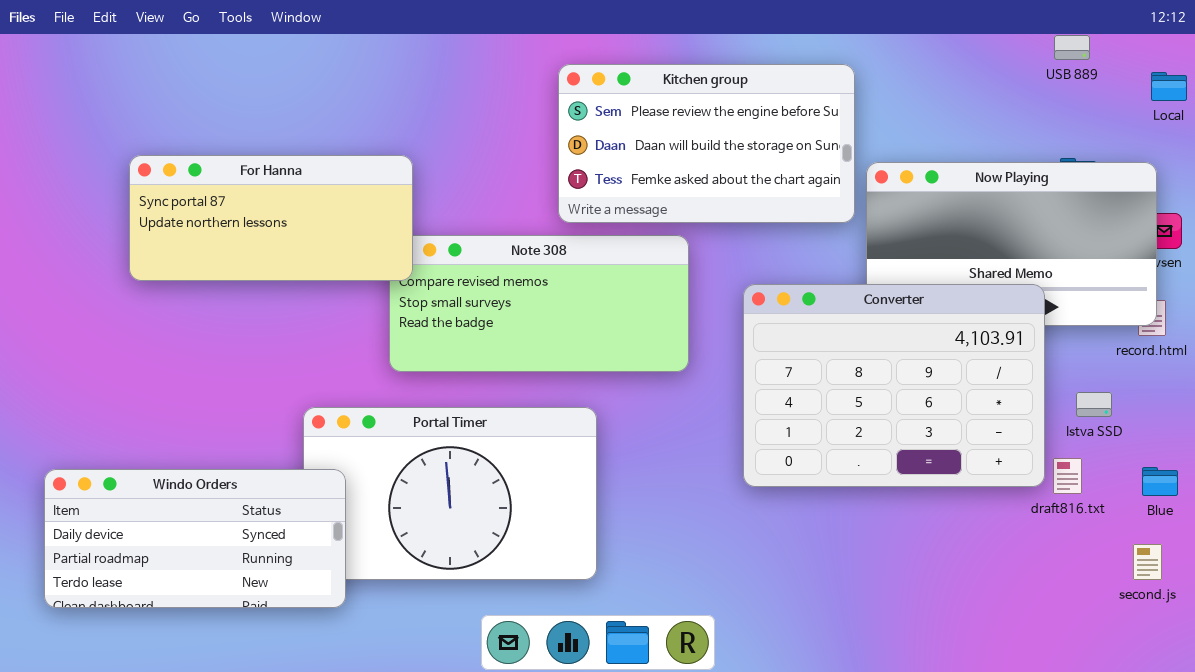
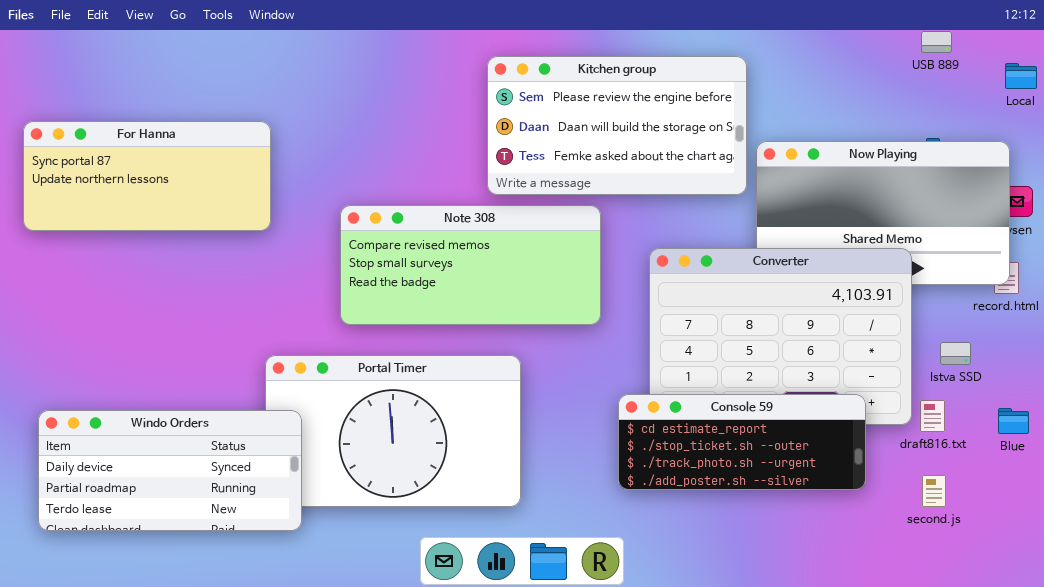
For Hanna: [129,155,413,281] -> [23,121,271,231], moved
Console 59: none -> [618,394,866,490], opened
second.js: [1133,544,1162,580] -> [922,475,946,507], moved

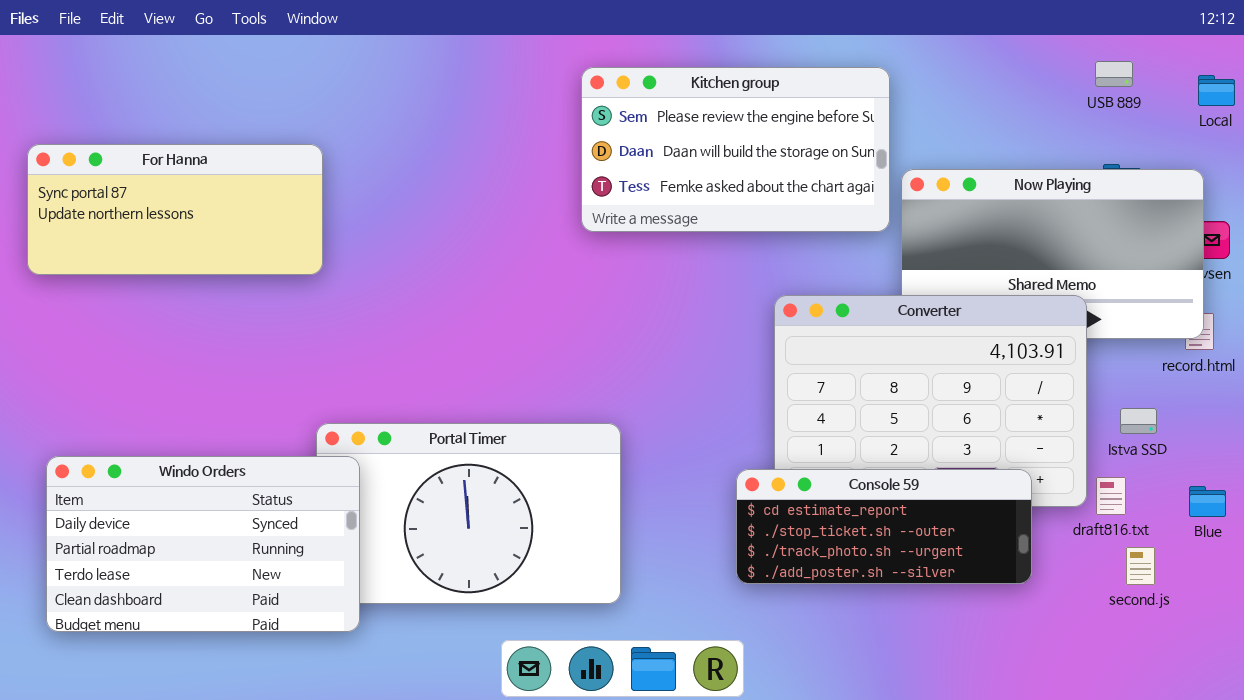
USB 889: [921,31,952,53] -> [1095,61,1133,87], moved
Note 308: [340,205,601,325] -> none, closed
Windo Orders: [38,410,302,531] -> [46,456,360,632], resized
second.js: [922,475,946,507] -> [1126,547,1155,585], moved

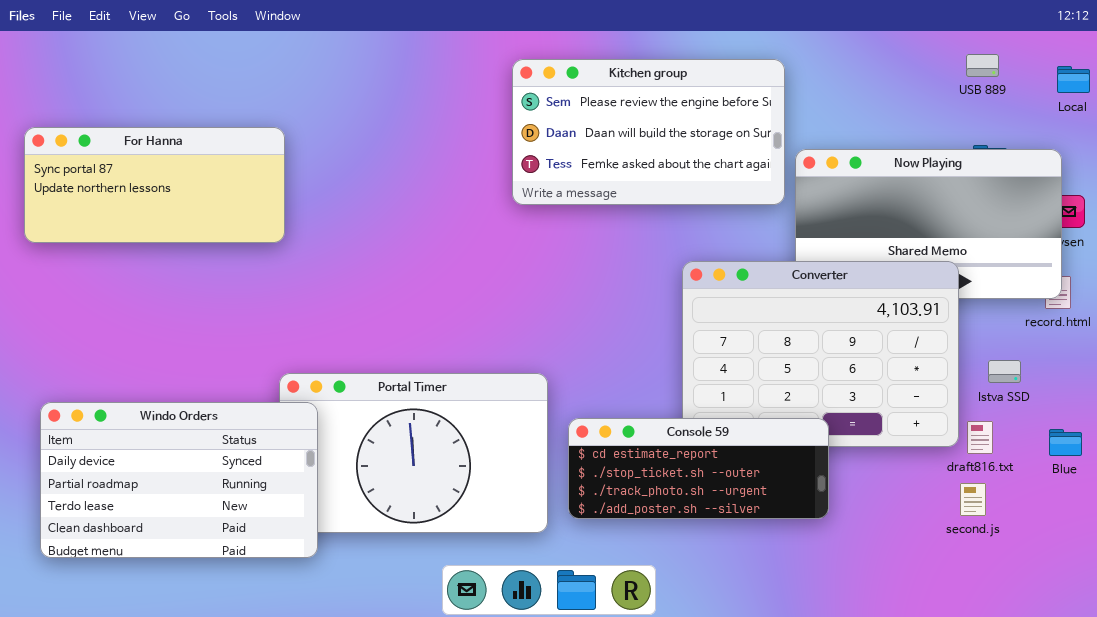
Console 59: [736,469,1032,584] -> [568,418,829,519], moved
second.js: [1126,547,1155,585] -> [960,483,986,516], moved

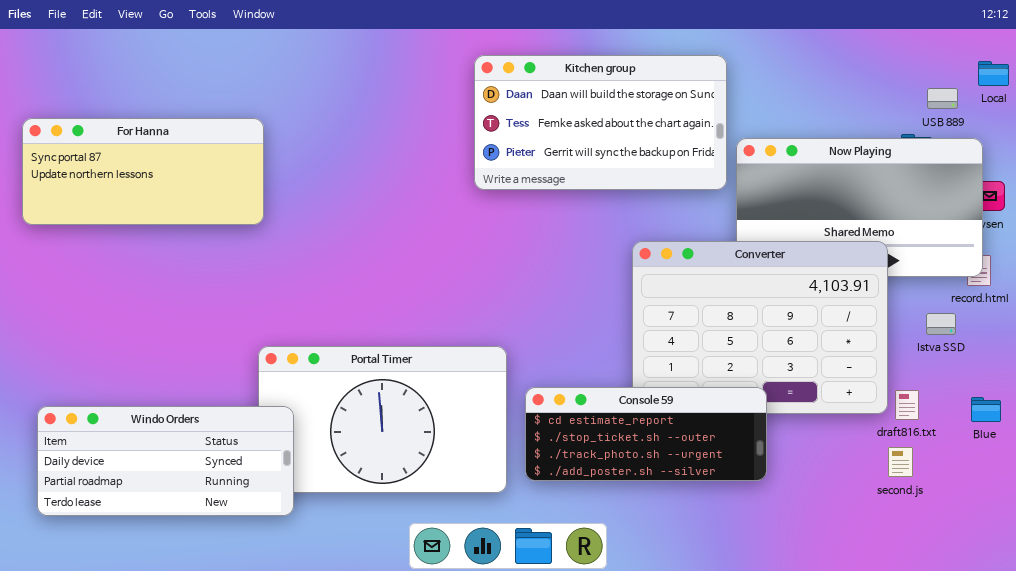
USB 889: [966,54,999,77] -> [927,88,958,109], moved
Kitchen group: [512,59,785,205] -> [474,55,727,190], scrolled down 1 row
Istva SSD: [988,360,1021,383] -> [926,313,956,335], moved
Windo Orders: [40,402,318,558] -> [37,406,294,516], resized

